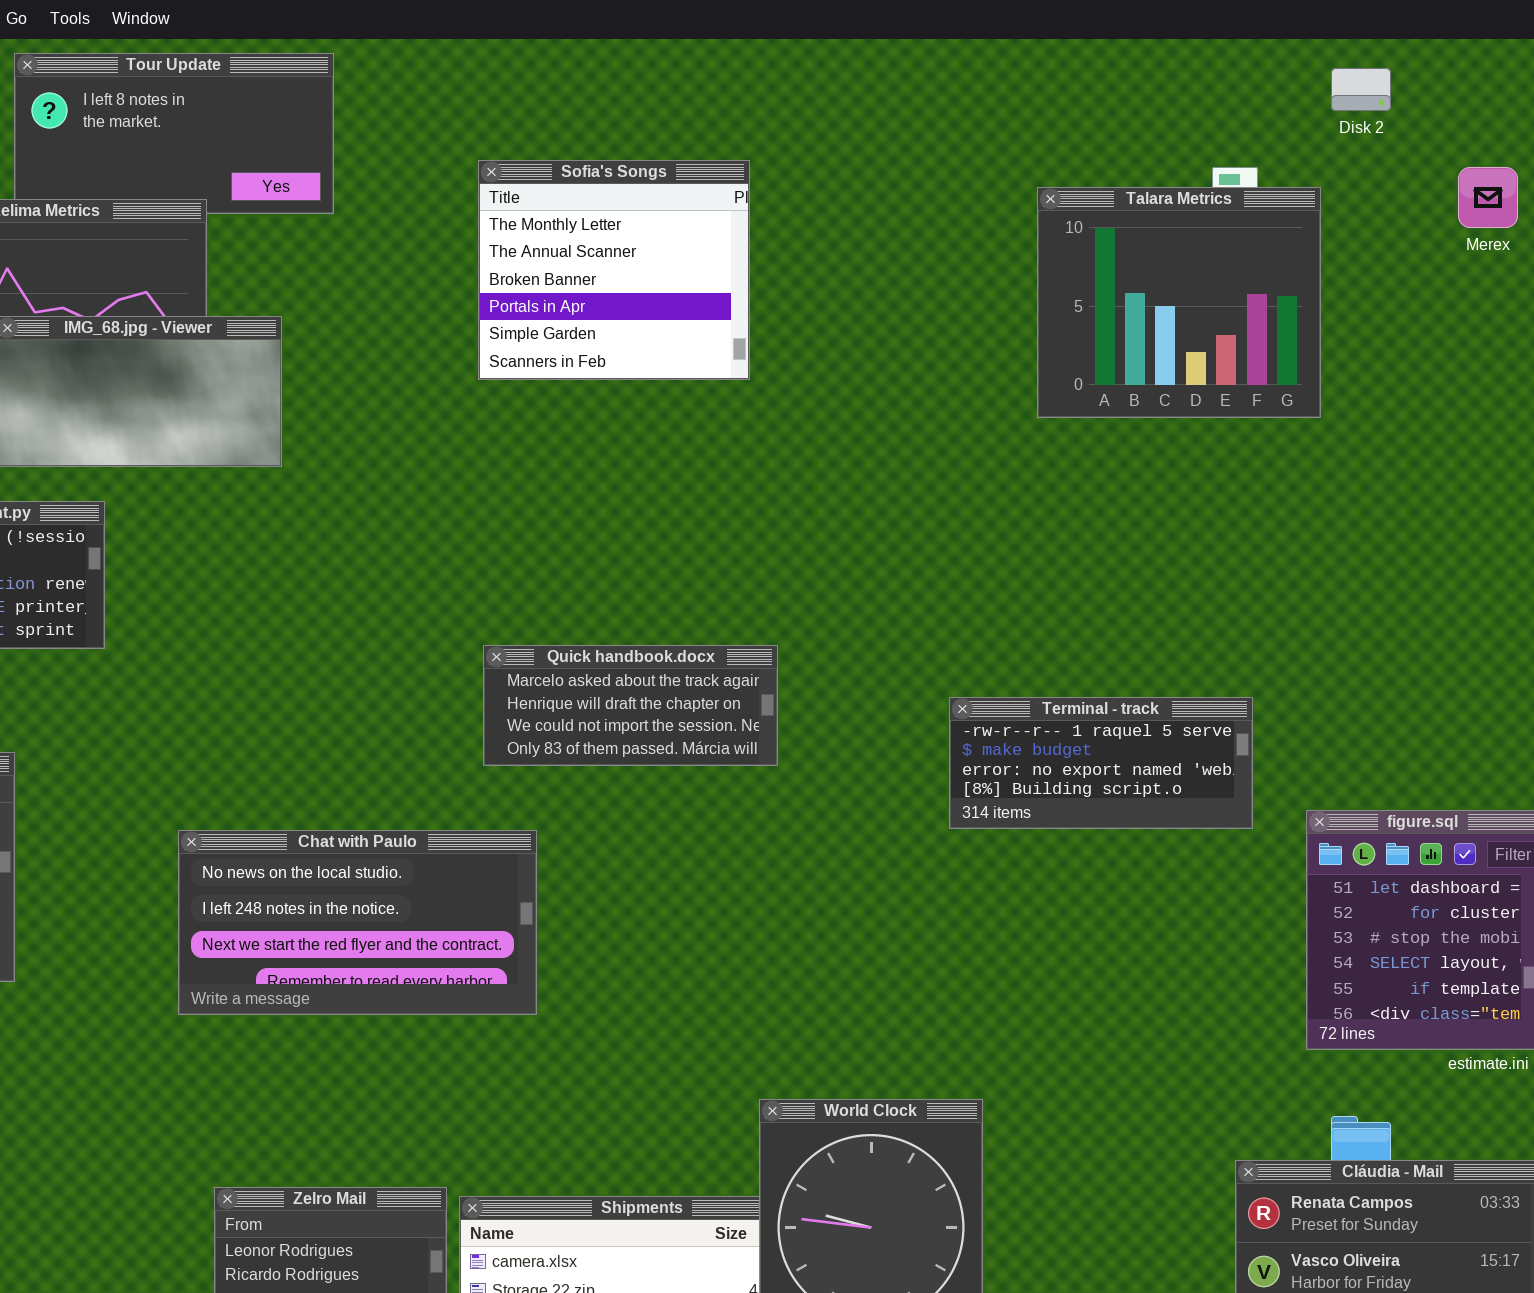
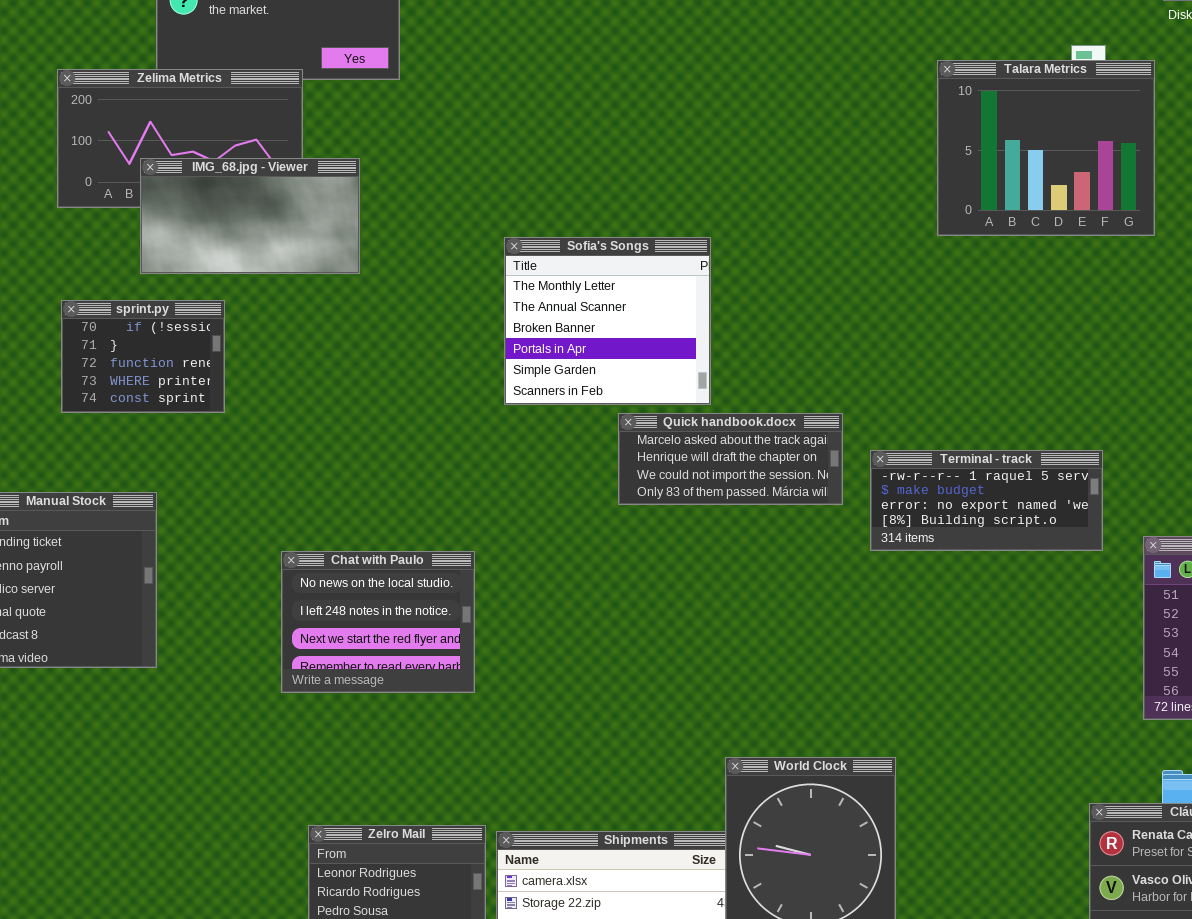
Sofia's Songs: [478,160,750,380] -> [504,237,711,405], moved
Quick handbook.docx: [483,645,778,766] -> [618,413,843,505], moved
Chat with Paulo: [178,830,537,1015] -> [281,551,475,693], resized

